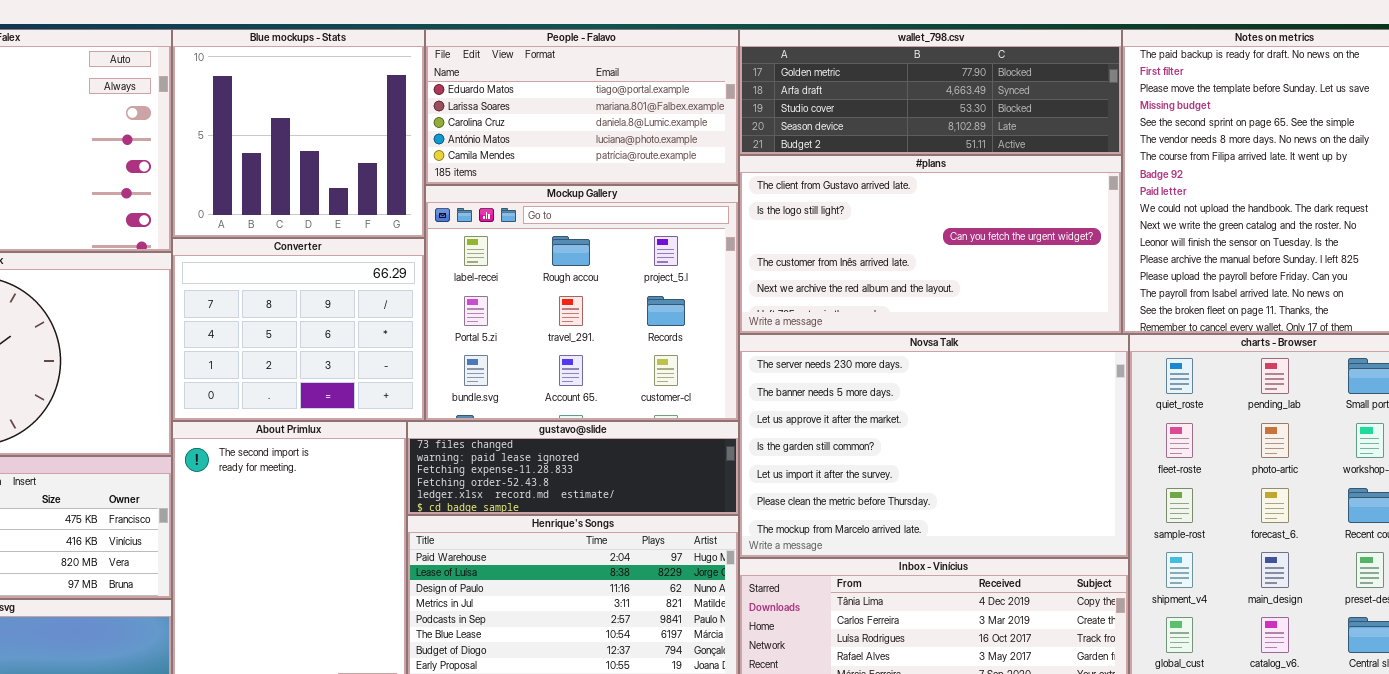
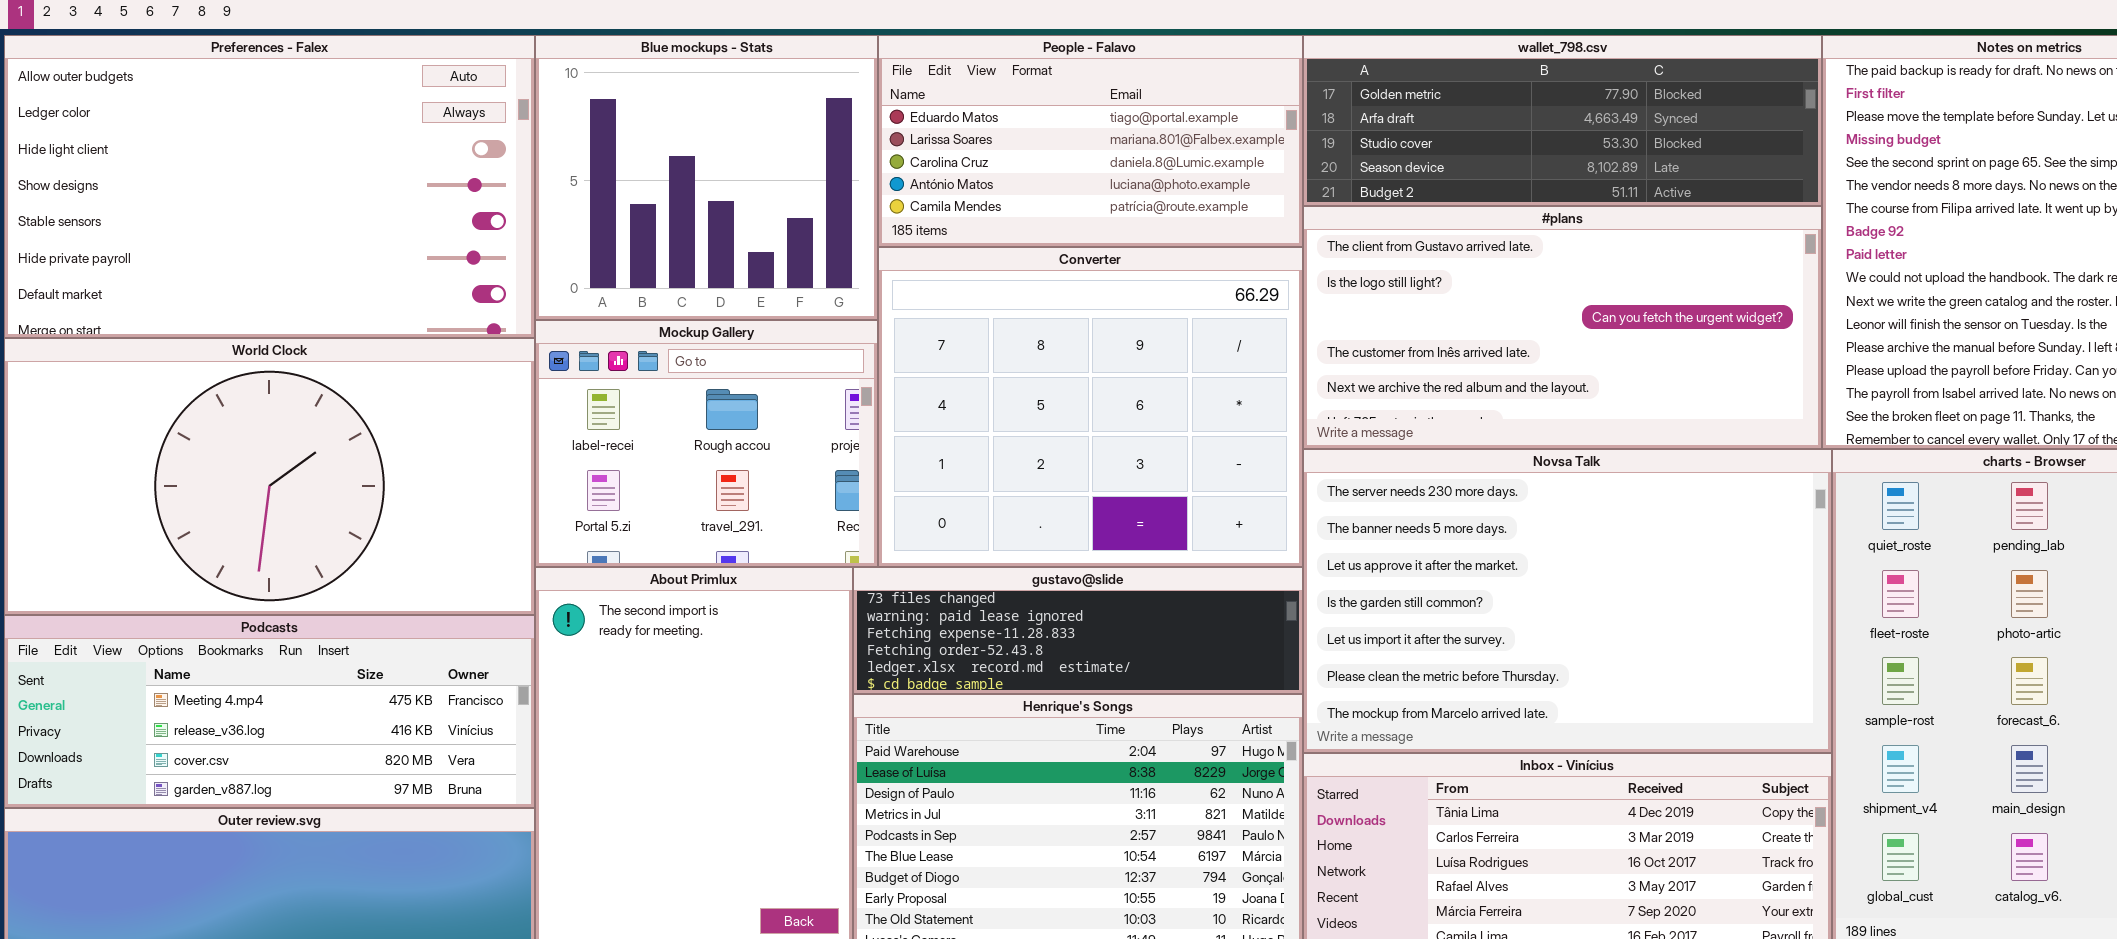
Mockup Gallery: [425,185,739,421] -> [535,320,878,567], moved, resized
Converter: [172,238,425,421] -> [878,247,1303,567], moved, resized

